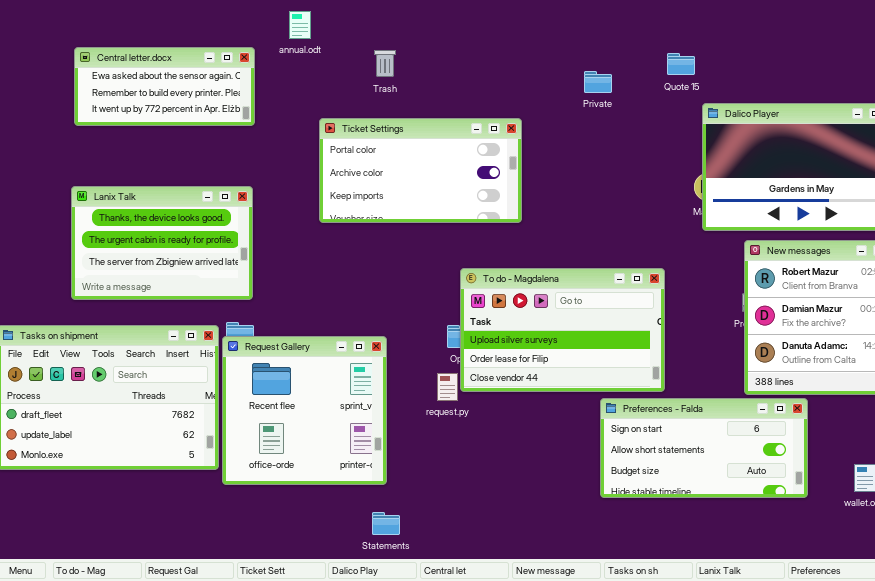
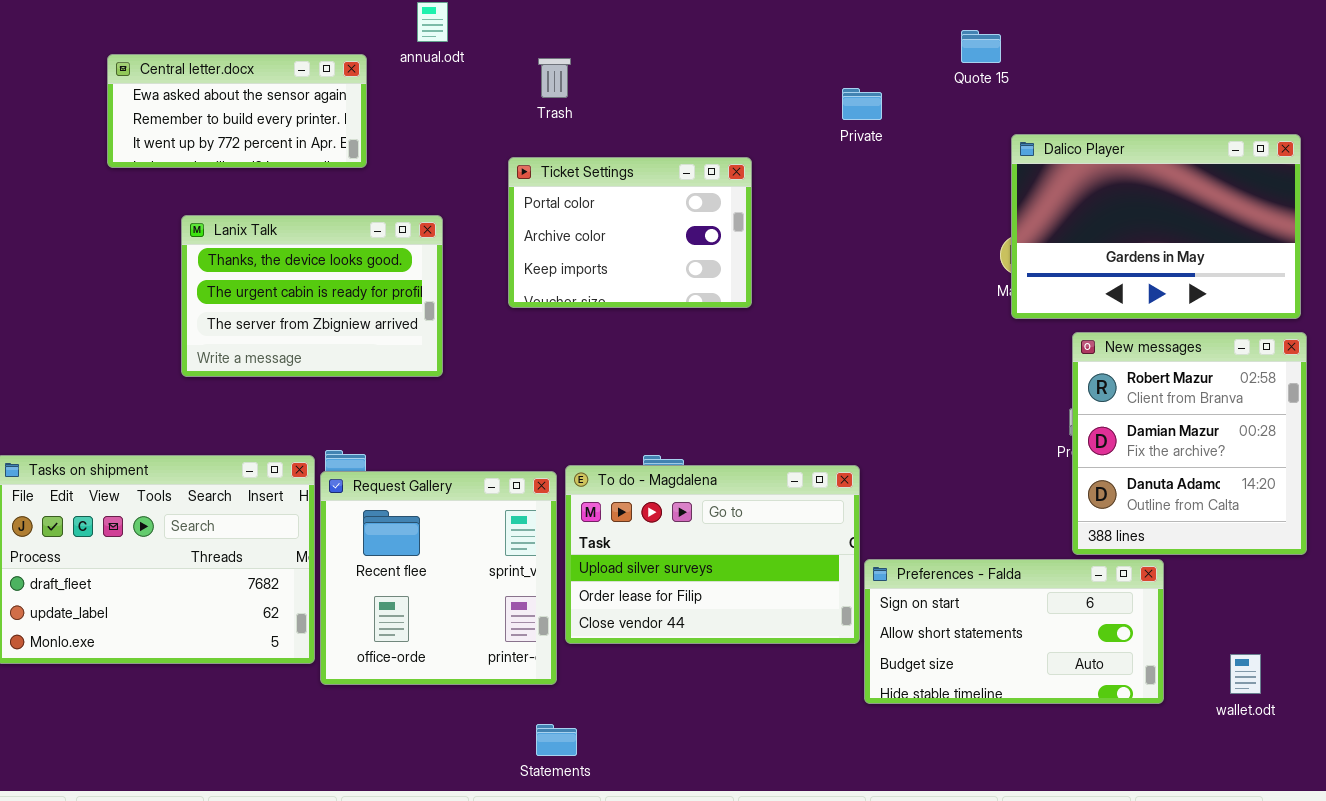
Quote 15: [667,53,695,75] -> [961,30,1001,63], moved
Ticket Settings: [319,118,522,223] -> [508,157,752,308], resized
Lanix Talk: [71,186,253,300] -> [181,215,443,377], moved
To do - Magdalena: [460,268,665,392] -> [565,465,860,644], moved

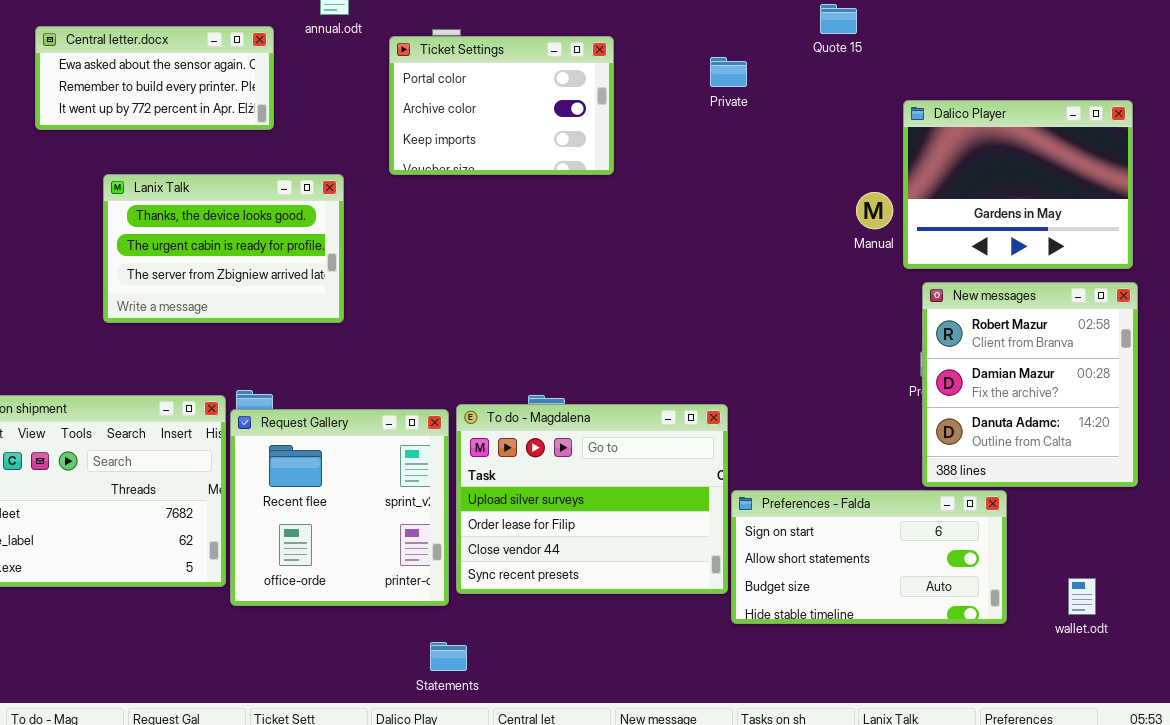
Dalico Player: [1011,134,1301,319] -> [903,100,1133,269], resized
Ticket Settings: [508,157,752,308] -> [389,36,614,175], moved
To do - Magdalena: [565,465,860,644] -> [456,404,728,594], resized

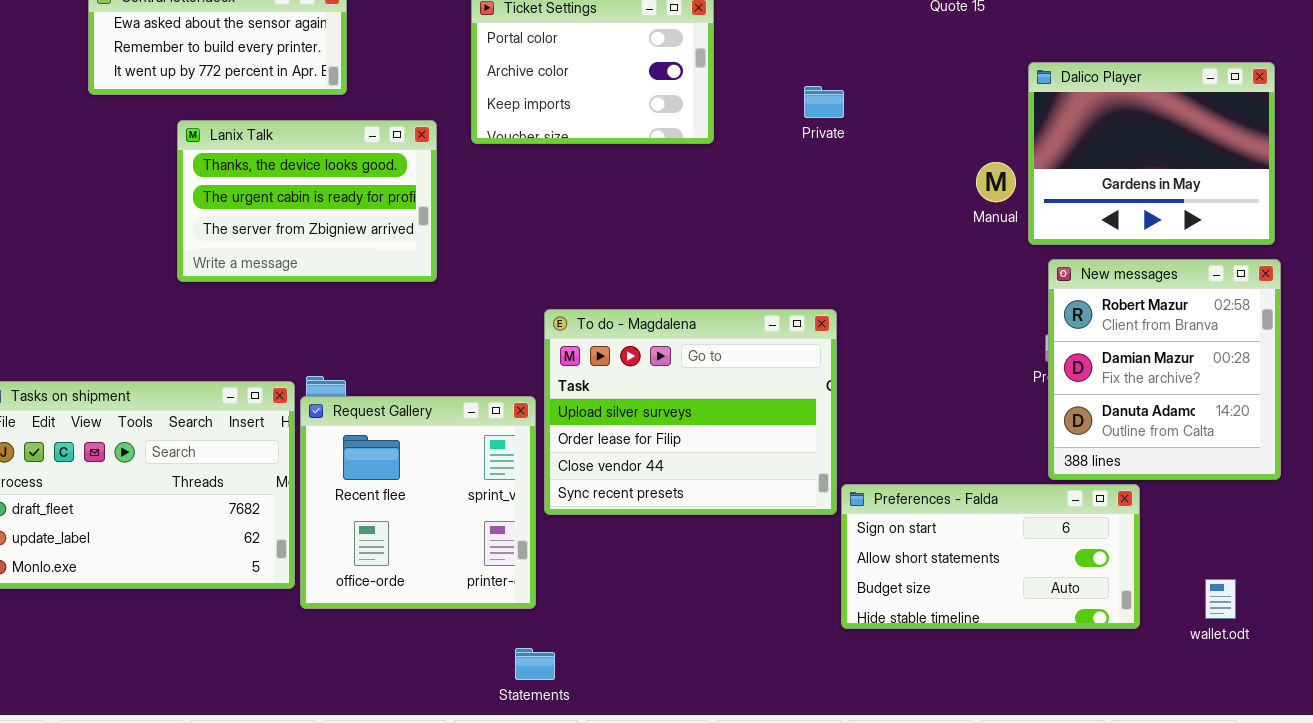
Private: [710,57,747,87] -> [804,86,844,118], moved
Lanix Talk: [103,174,344,323] -> [177,120,437,282], moved
To do - Magdalena: [456,404,728,594] -> [544,309,837,515], moved

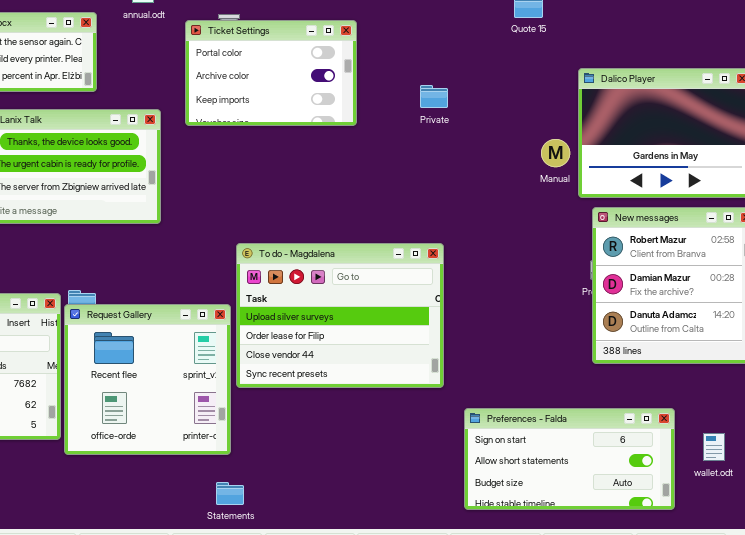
Preferences - Falda: [841,484,1140,629] -> [464,408,675,510], moved

